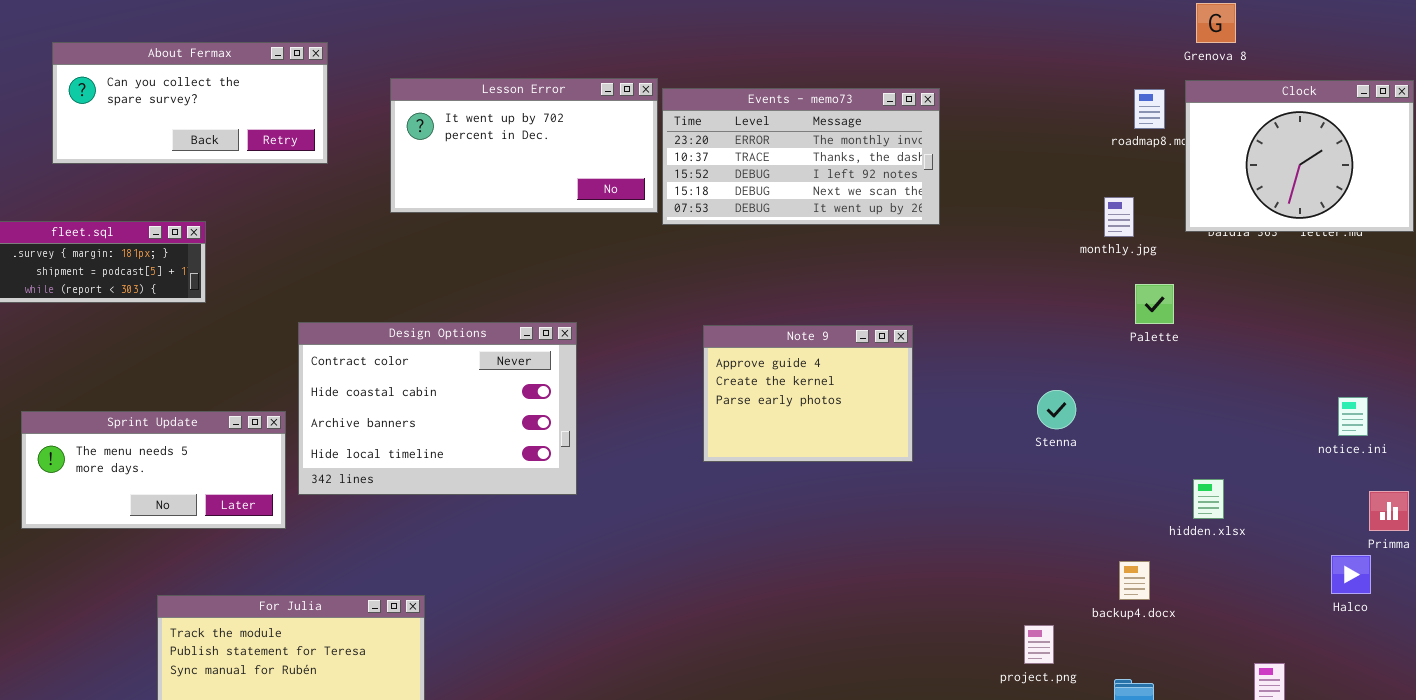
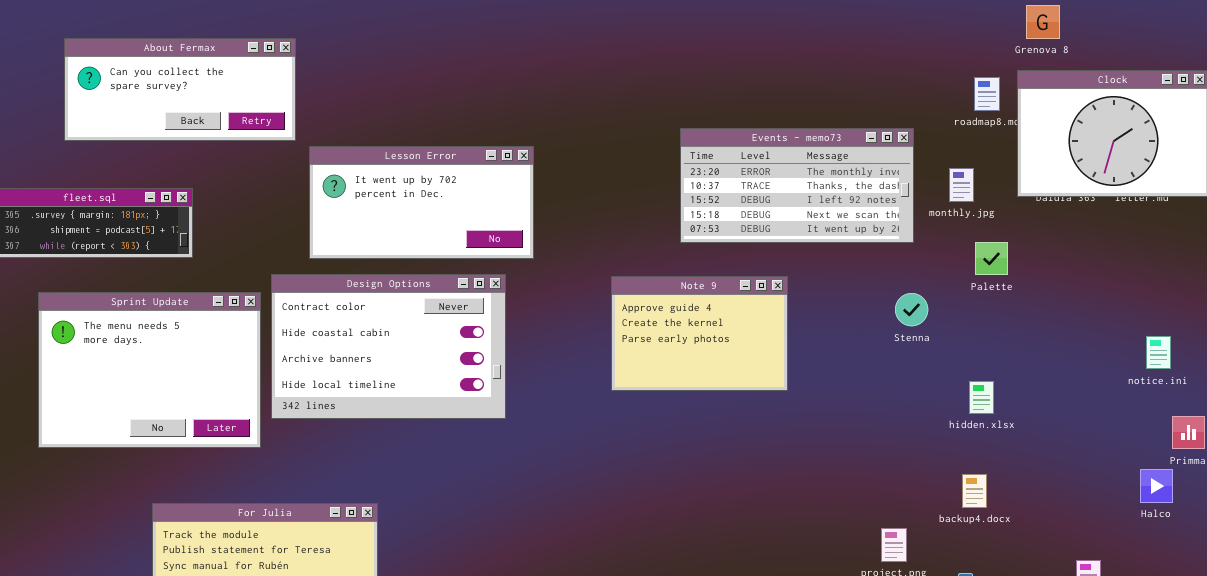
Lesson Error: [390,78,658,213] -> [309,146,534,259], moved
Events - memo73: [662,88,940,225] -> [680,128,914,243], moved
Stenna: [1037,390,1076,429] -> [895,293,928,326], moved
Sprint Update: [21,411,286,529] -> [38,292,261,448], resized
hidden.xlsx: [1193,479,1224,519] -> [969,381,994,414], moved

